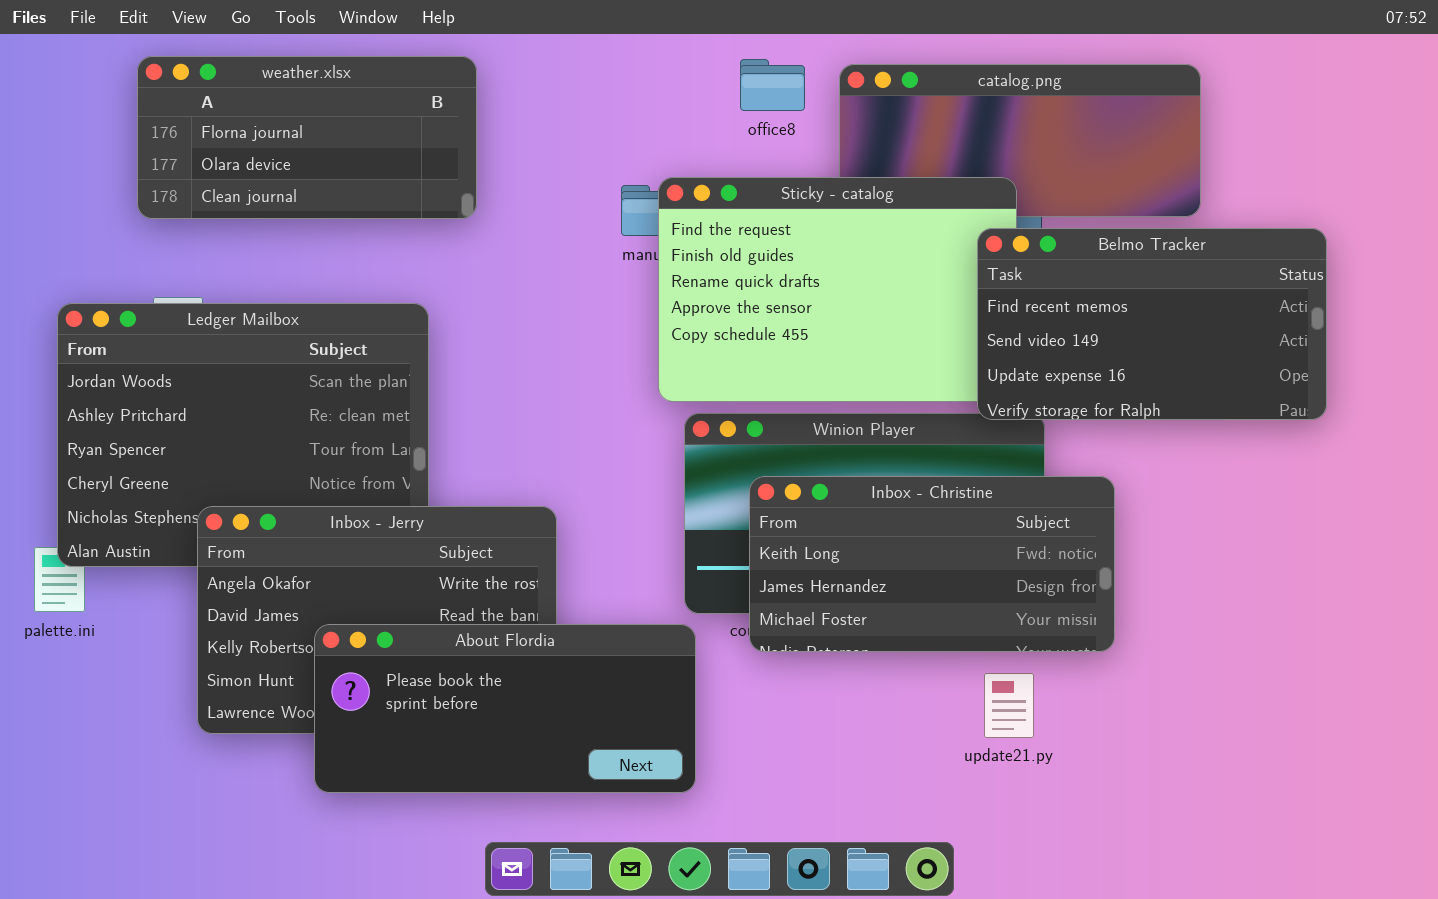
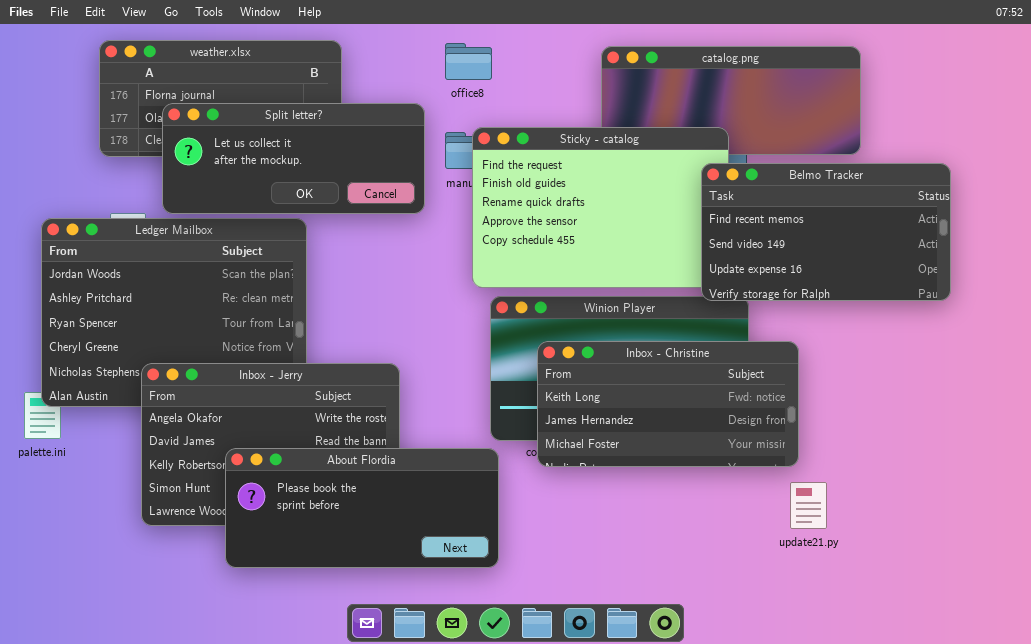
office8: [740,59,805,111] -> [445,43,492,80], moved
Split letter?: none -> [162,103,425,214], opened
update21.py: [984,673,1034,738] -> [790,482,827,529], moved

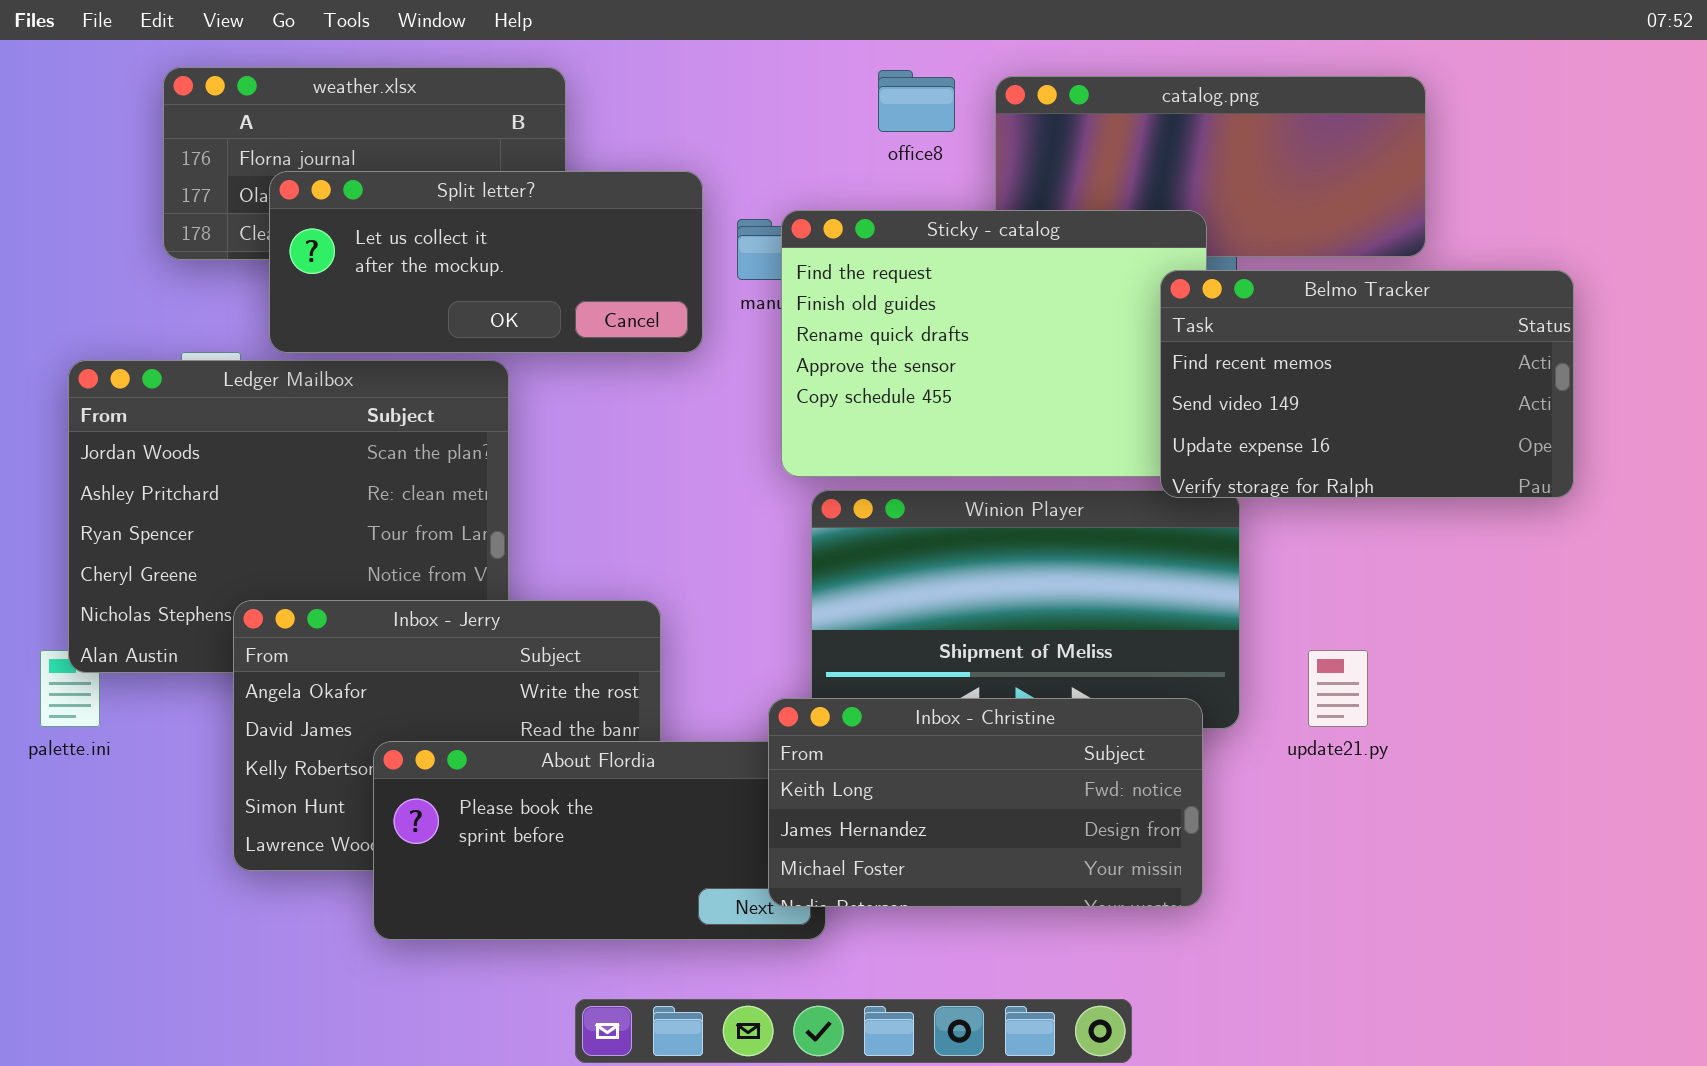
office8: [445,43,492,80] -> [878,70,955,132], moved
Inbox - Christine: [537,341,799,467] -> [768,698,1203,907], moved
update21.py: [790,482,827,529] -> [1308,650,1368,727], moved

